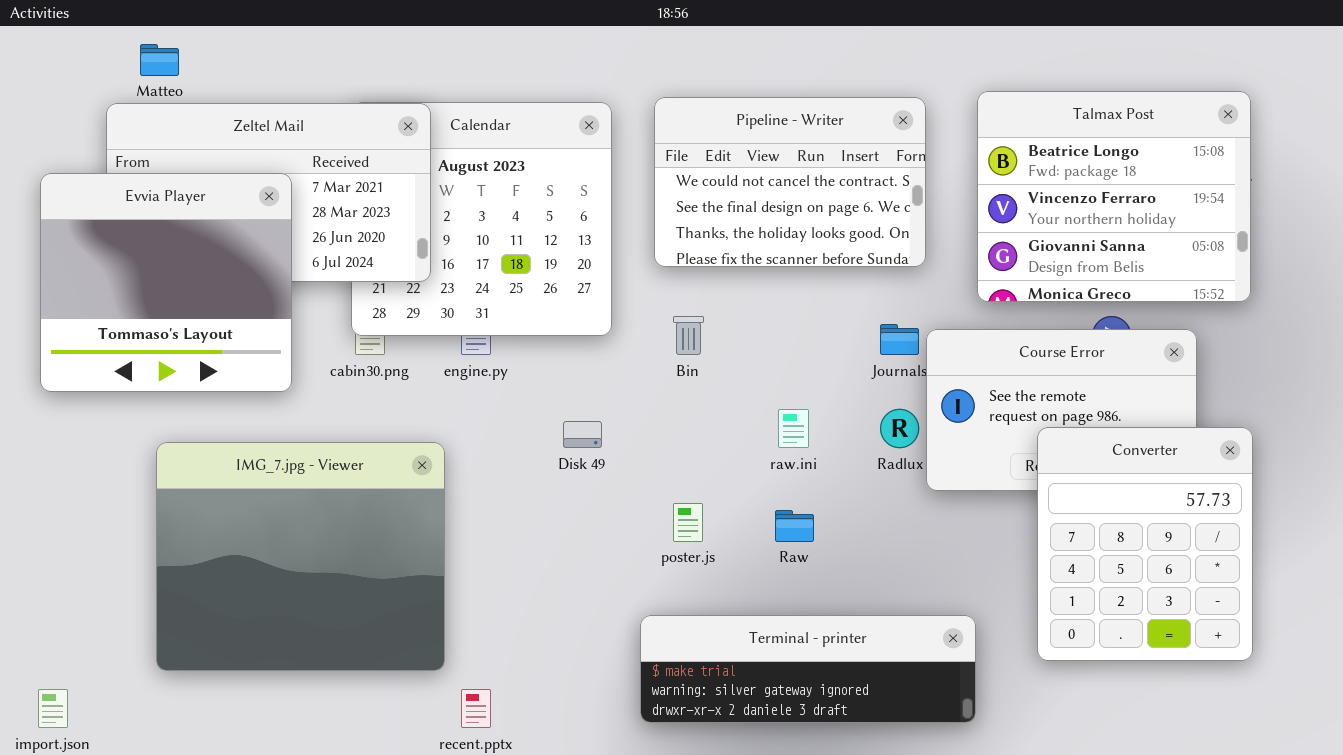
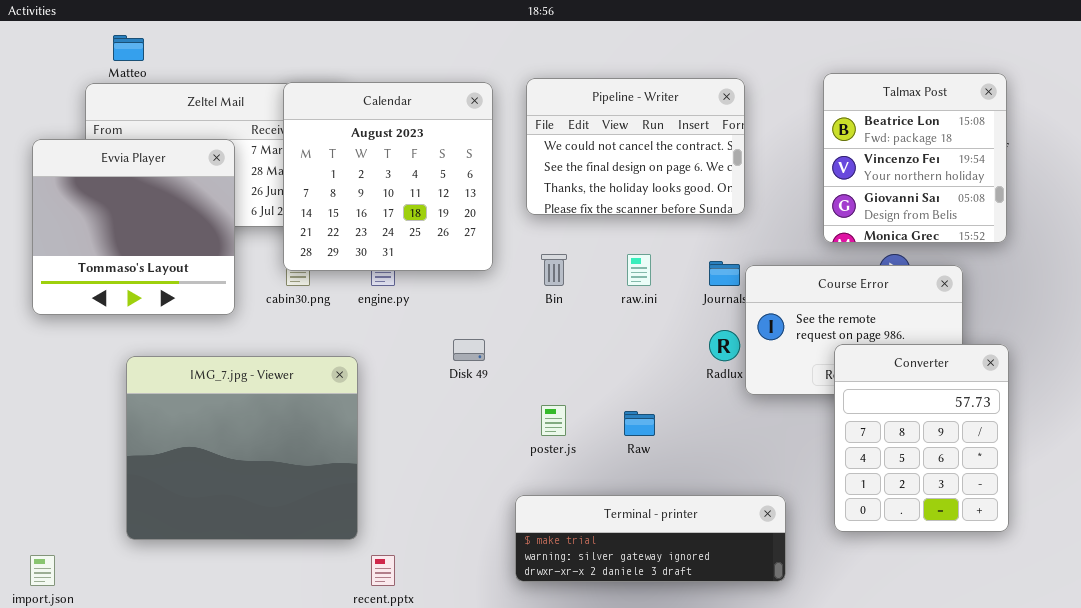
Talmax Post: [977,91,1251,302] -> [823,73,1007,243], resized
Calendar: [351,102,612,336] -> [283,82,493,271], raised
raw.ini: [778,409,809,448] -> [627,254,651,286], moved

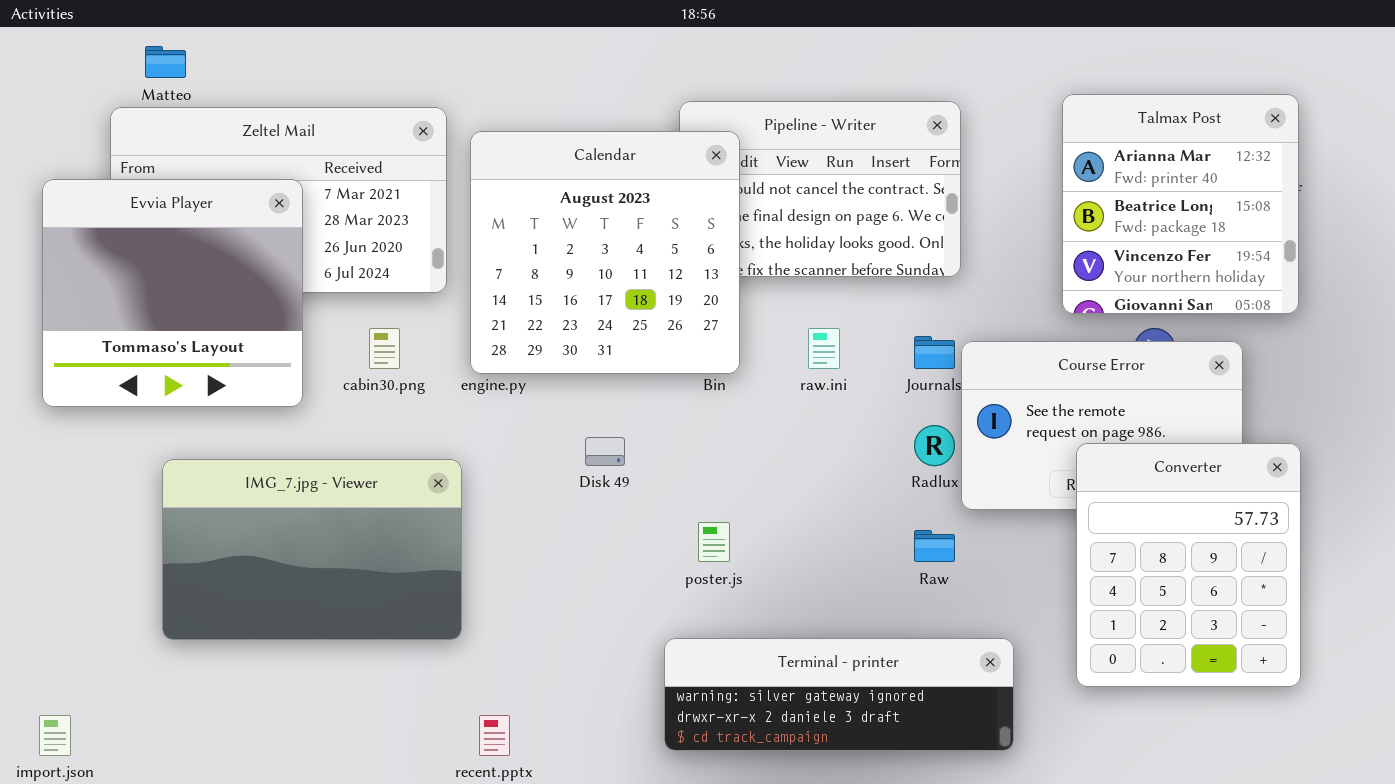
Talmax Post: [823,73,1007,243] -> [1062,94,1299,314], scrolled up 1 row
Calendar: [283,82,493,271] -> [470,131,740,374], moved
IMG_7.jpg - Viewer: [126,356,358,540] -> [162,459,462,640], resized
Raw: [624,411,655,436] -> [914,530,955,562], moved
Terminal - printer: [515,495,786,582] -> [664,638,1014,751], scrolled down 1 row

